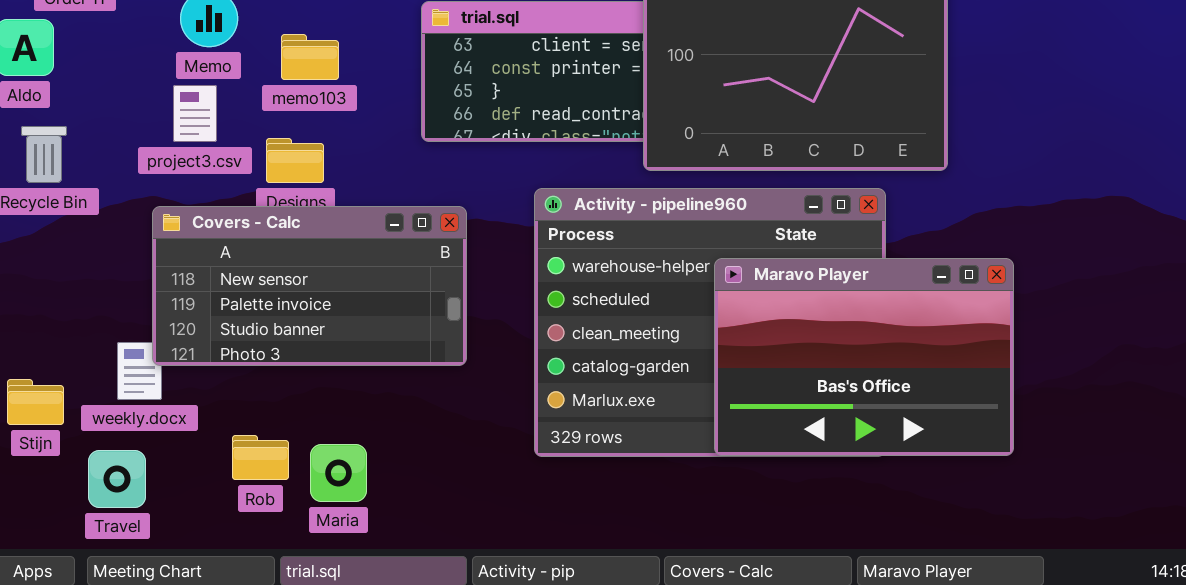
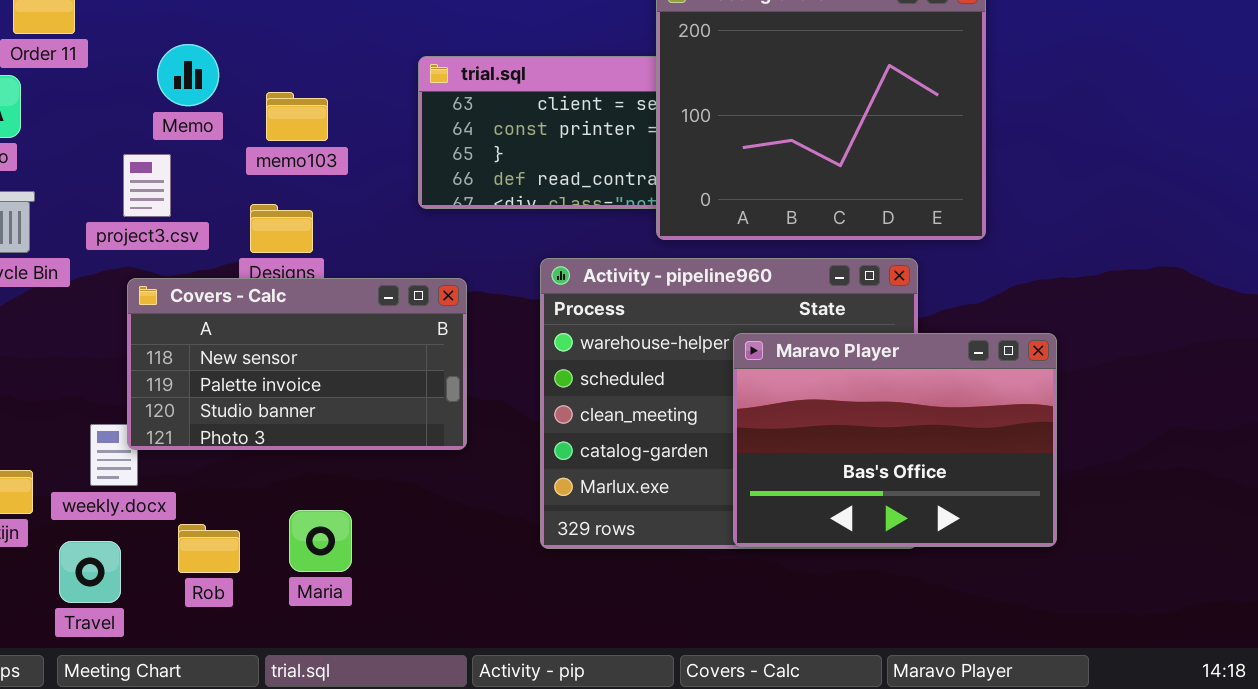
project3.csv: [173,85,217,142] -> [123,154,171,217], moved
Rob: [232,435,289,480] -> [178,524,240,573], moved
Maria: [310,444,367,502] -> [289,510,352,572], moved

